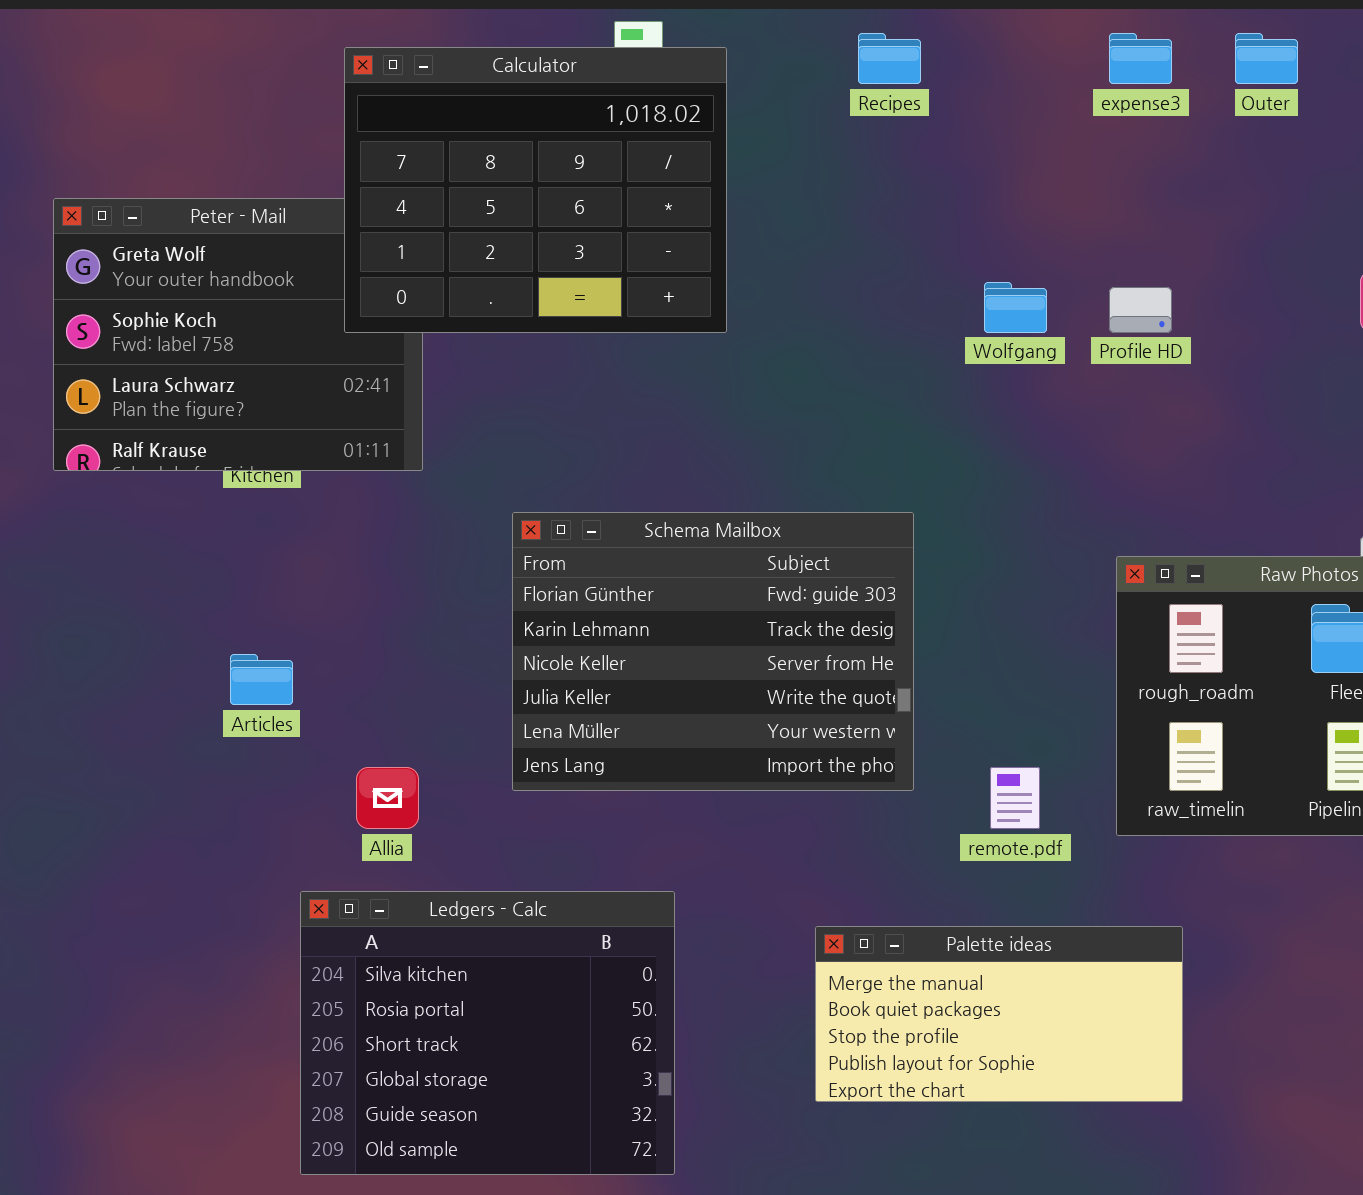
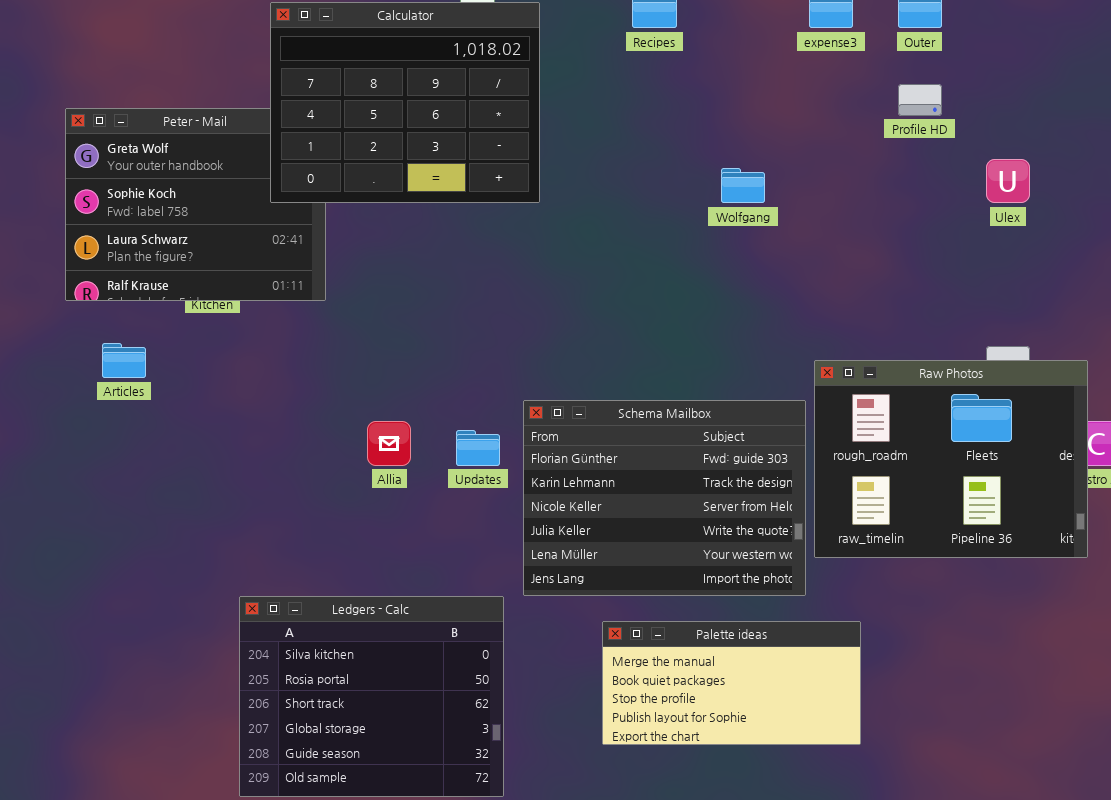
Profile HD: [1109,287,1172,333] -> [898,84,942,116], moved
Schema Mailbox: [512,512,914,791] -> [523,400,806,596], moved
Articles: [230,654,293,705] -> [102,343,146,378], moved
Allia: [356,767,419,829] -> [367,421,411,466], moved

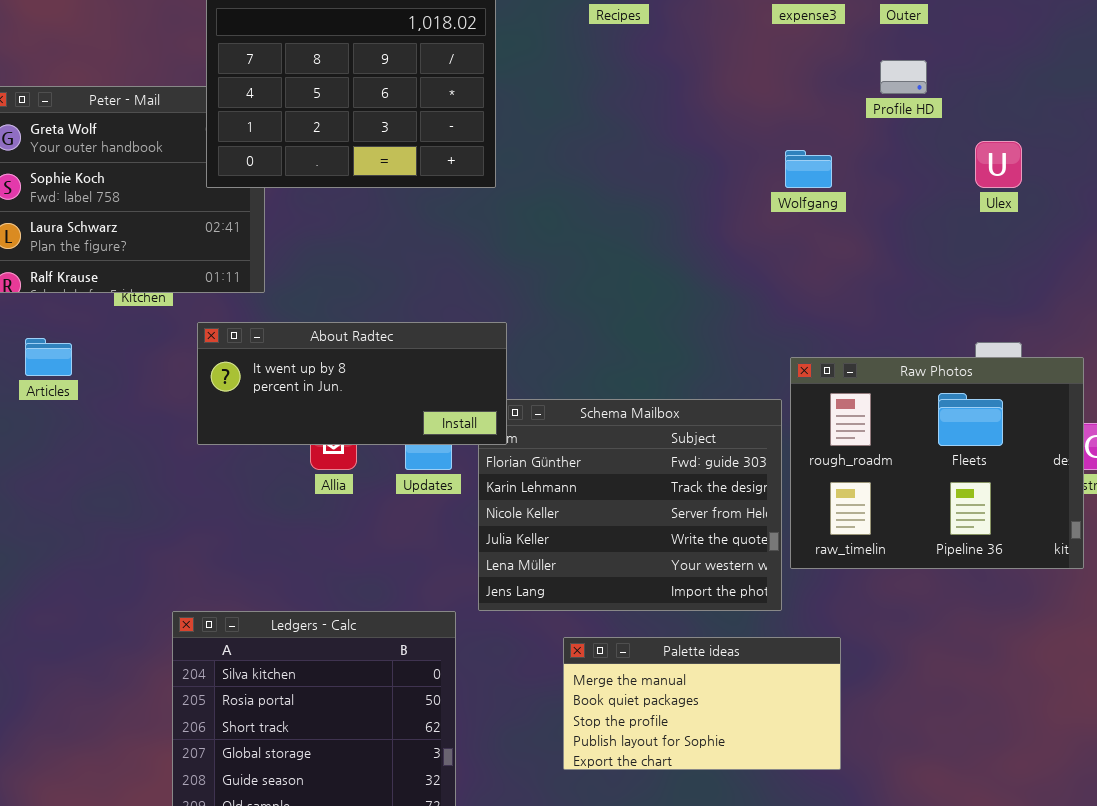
Wolfgang: [721,168,765,203] -> [785,150,832,188], moved
About Radtec: none -> [197,322,507,445], opened

